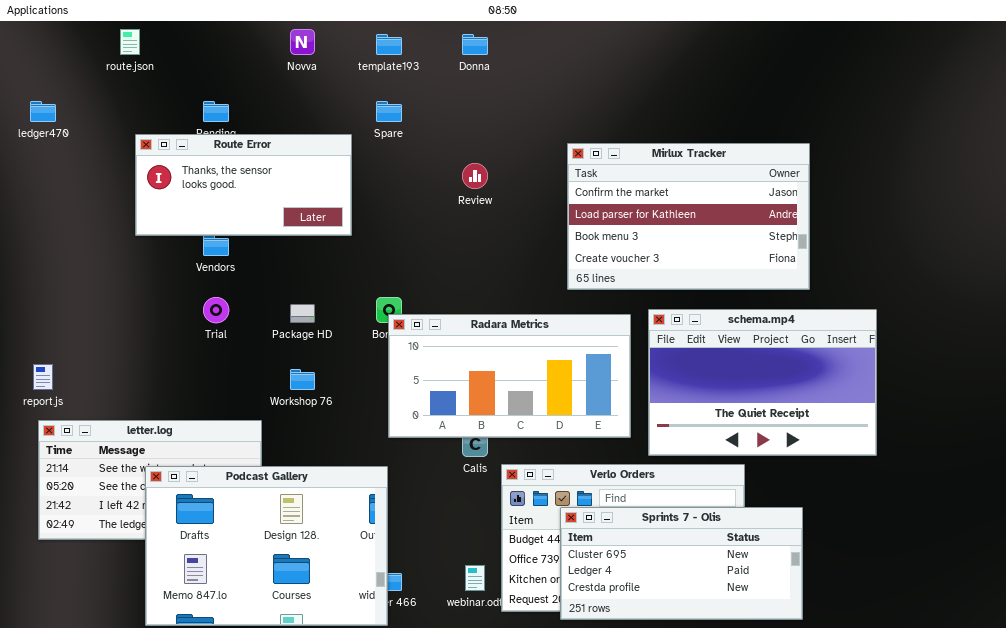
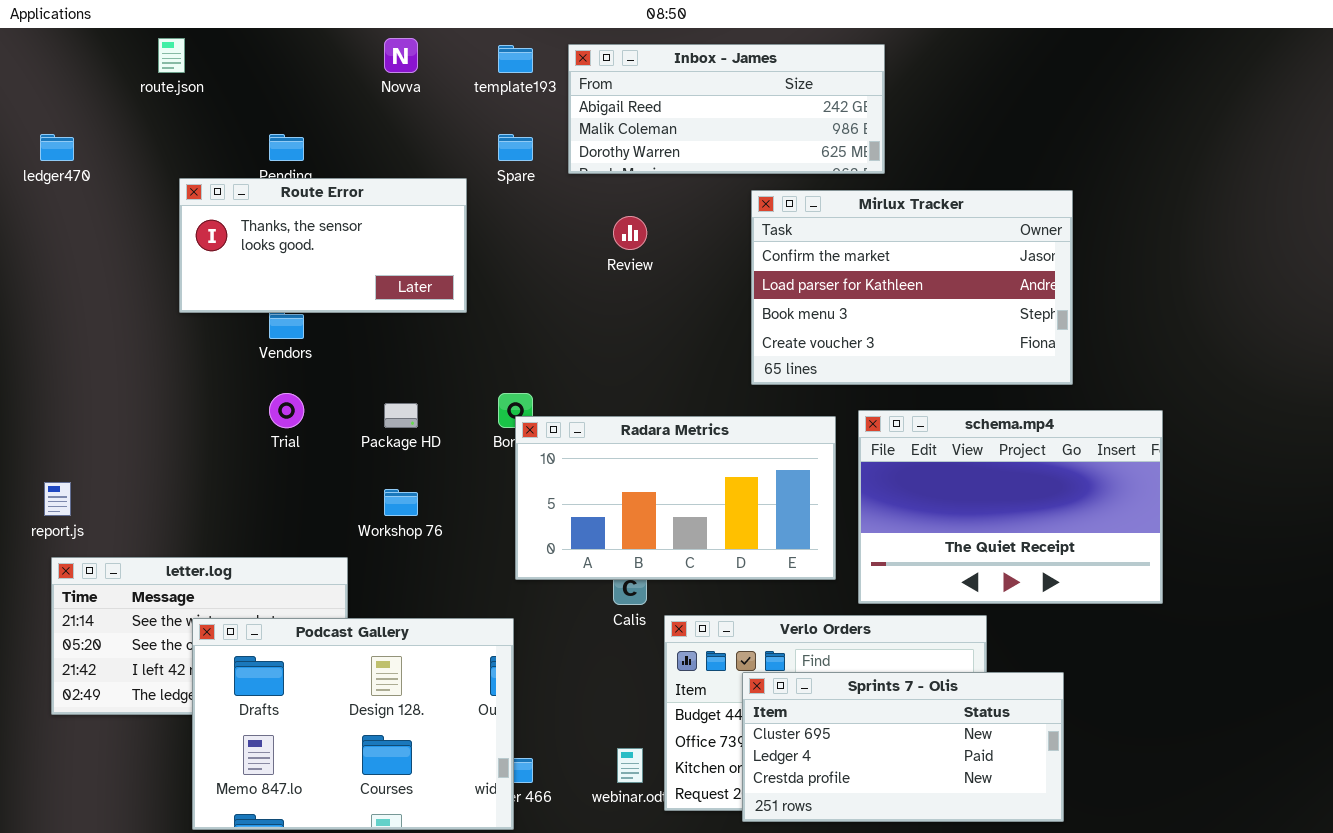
Inbox - James: none -> [568,44,885,174], opened

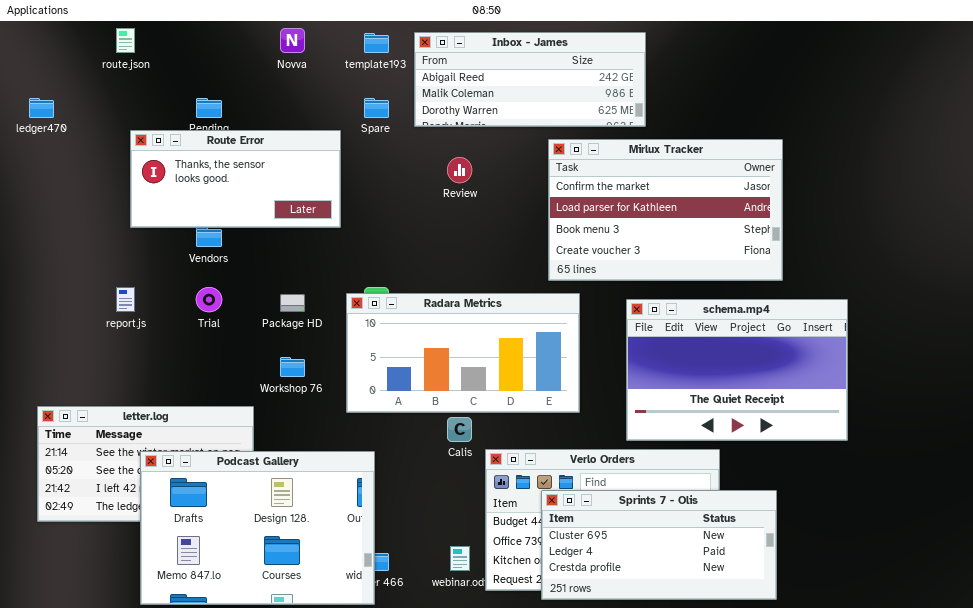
Radara Metrics: [515,416,836,580] -> [346,293,580,413], moved
report.js: [44,482,71,516] -> [116,287,135,312], moved

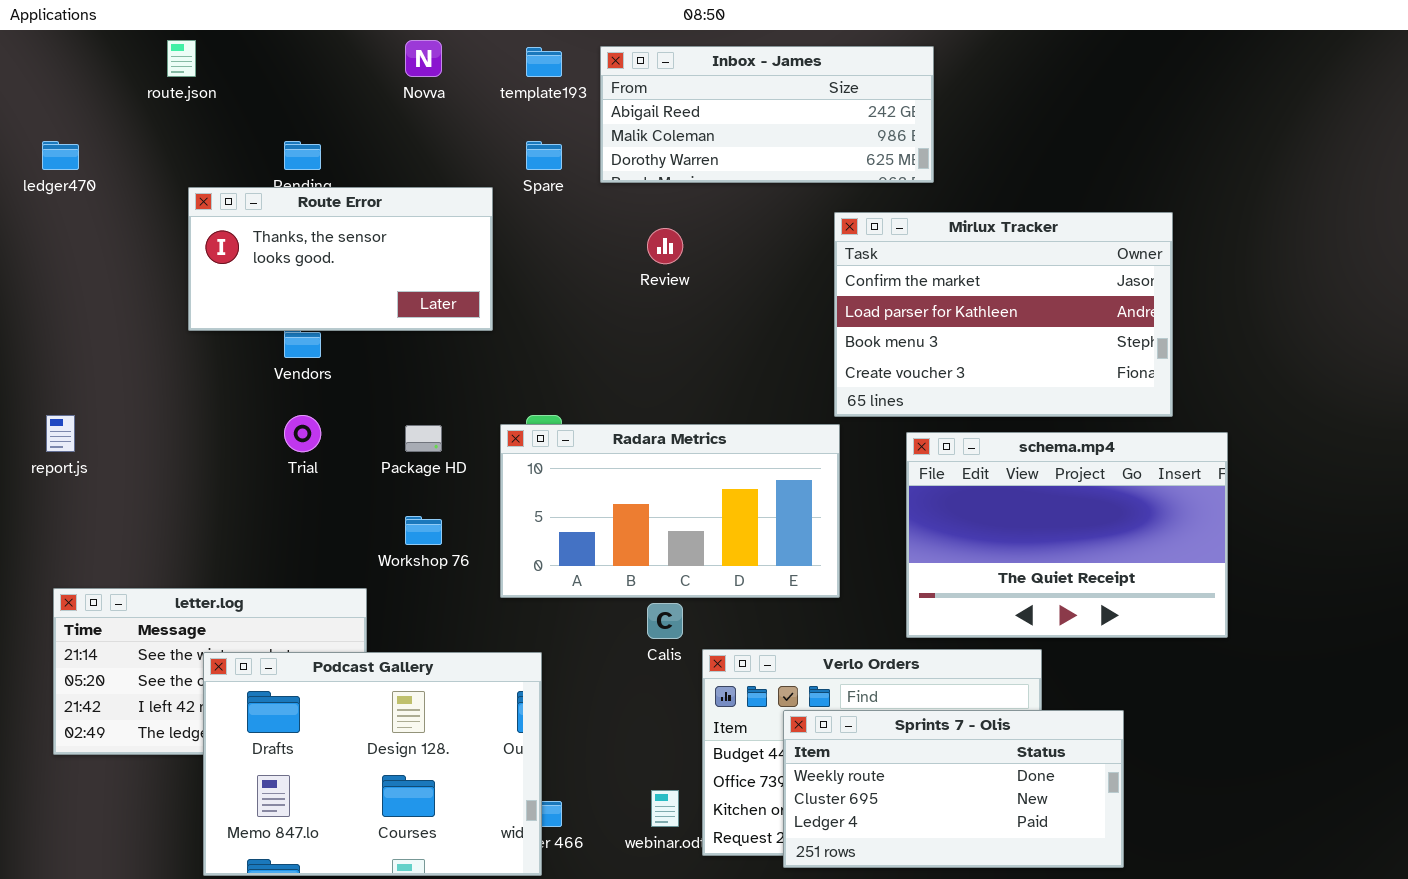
Mirlux Tracker: [548,139,783,281] -> [834,212,1173,417], moved
report.js: [116,287,135,312] -> [46,415,75,452], moved
Sprints 7 - Olis: [541,490,777,600] -> [783,710,1124,868], scrolled up 1 row

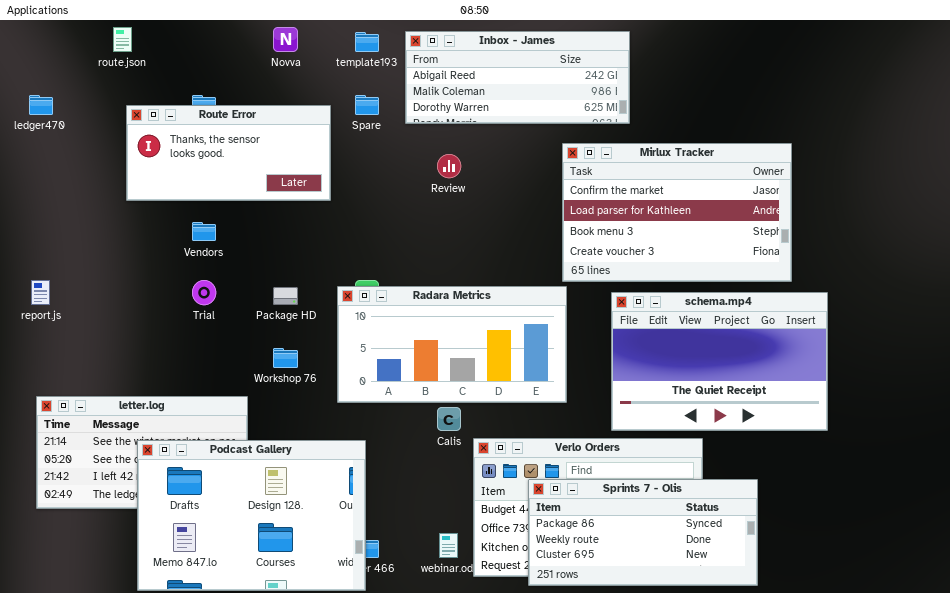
Route Error: [188,187,493,331] -> [126,105,331,201], moved
Sprints 7 - Olis: [783,710,1124,868] -> [528,479,758,586], scrolled up 1 row

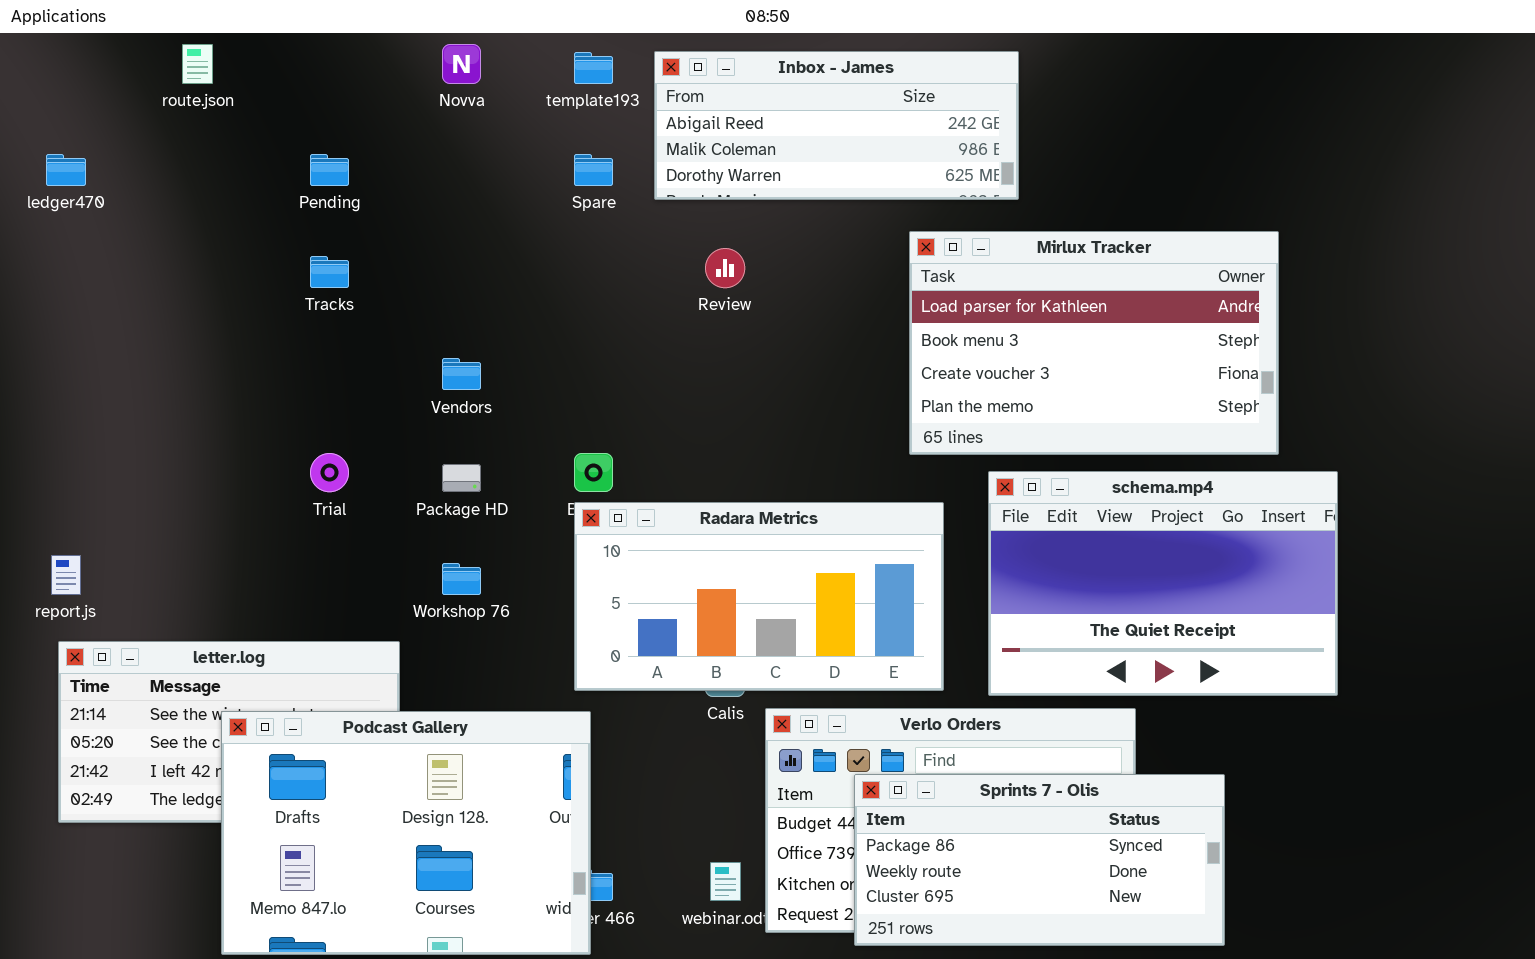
Route Error: [126,105,331,201] -> none, closed
Mirlux Tracker: [562,143,792,282] -> [909,231,1279,455], scrolled down 1 row
Vendors: [192,222,216,241] -> [442,358,481,390], moved
report.js: [31,280,50,305] -> [51,555,81,595], moved
Radara Metrics: [337,286,567,403] -> [574,502,944,691], moved

